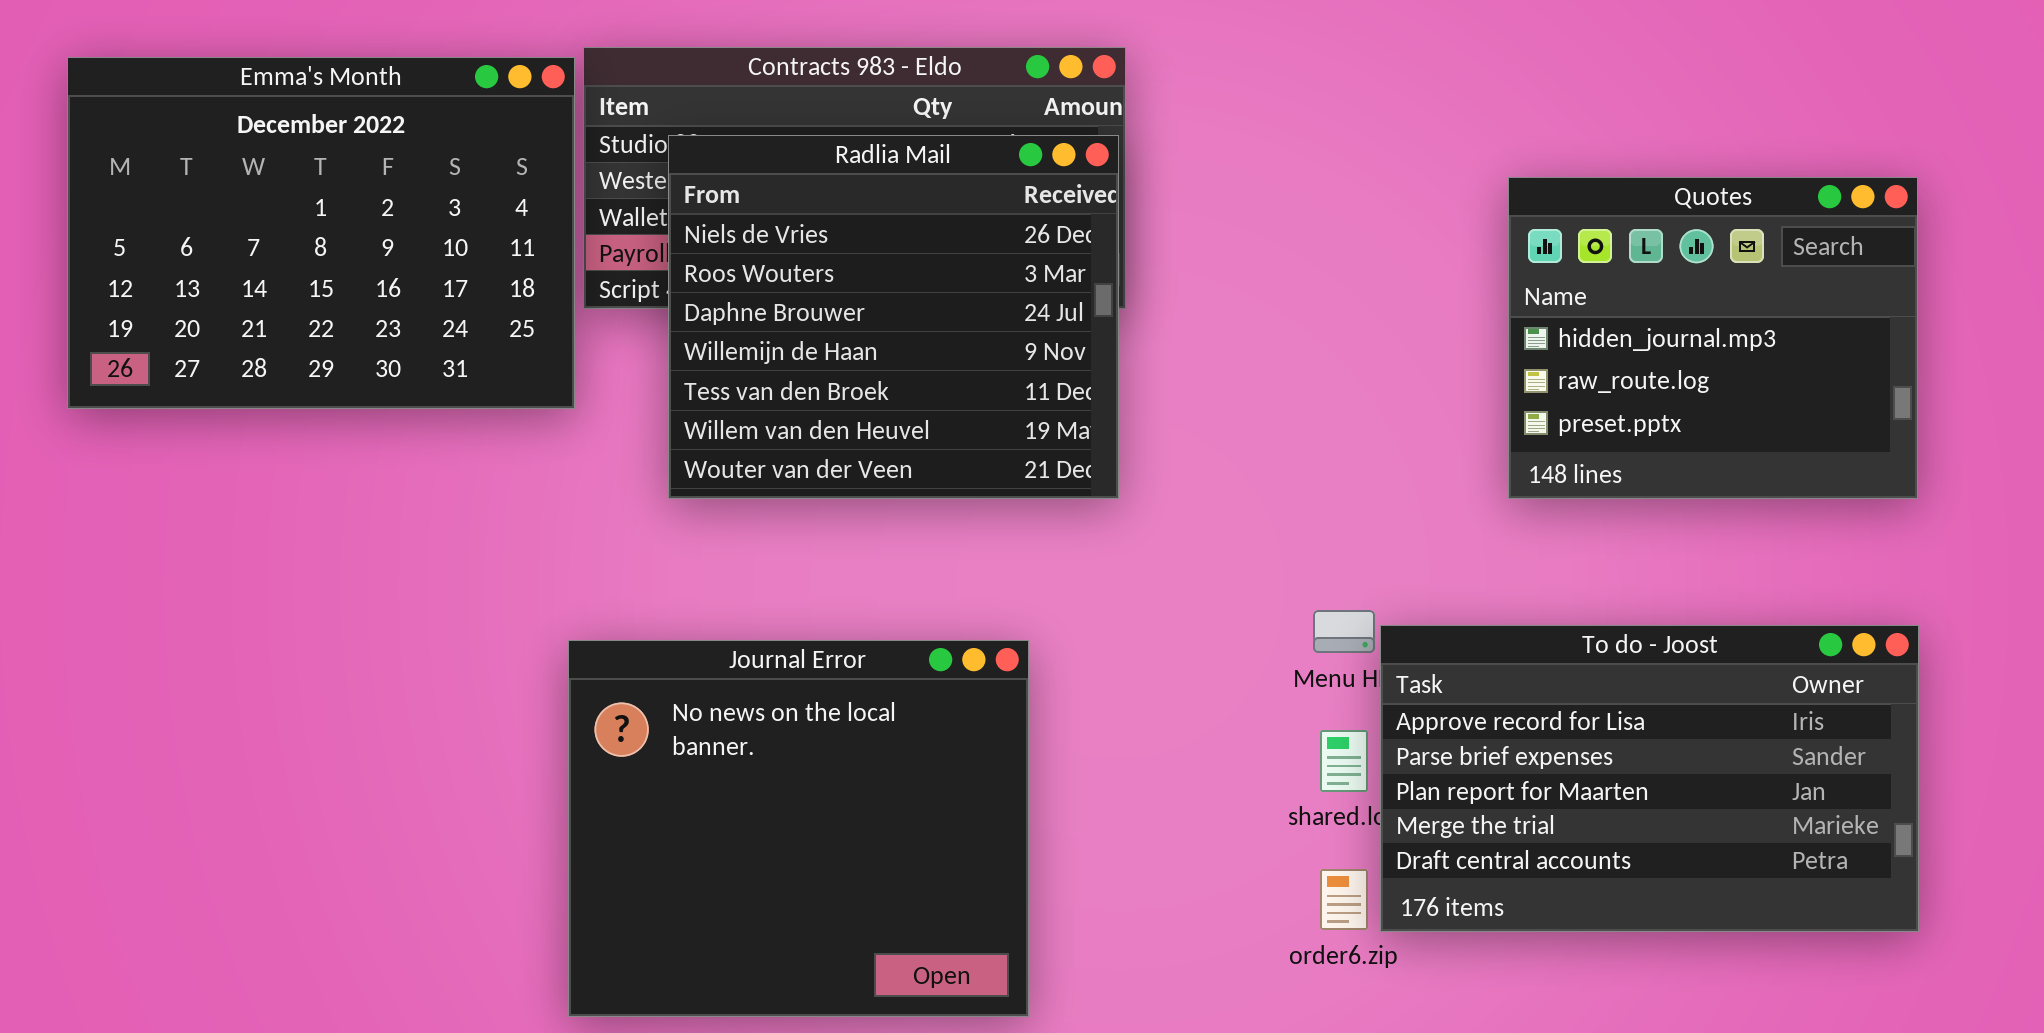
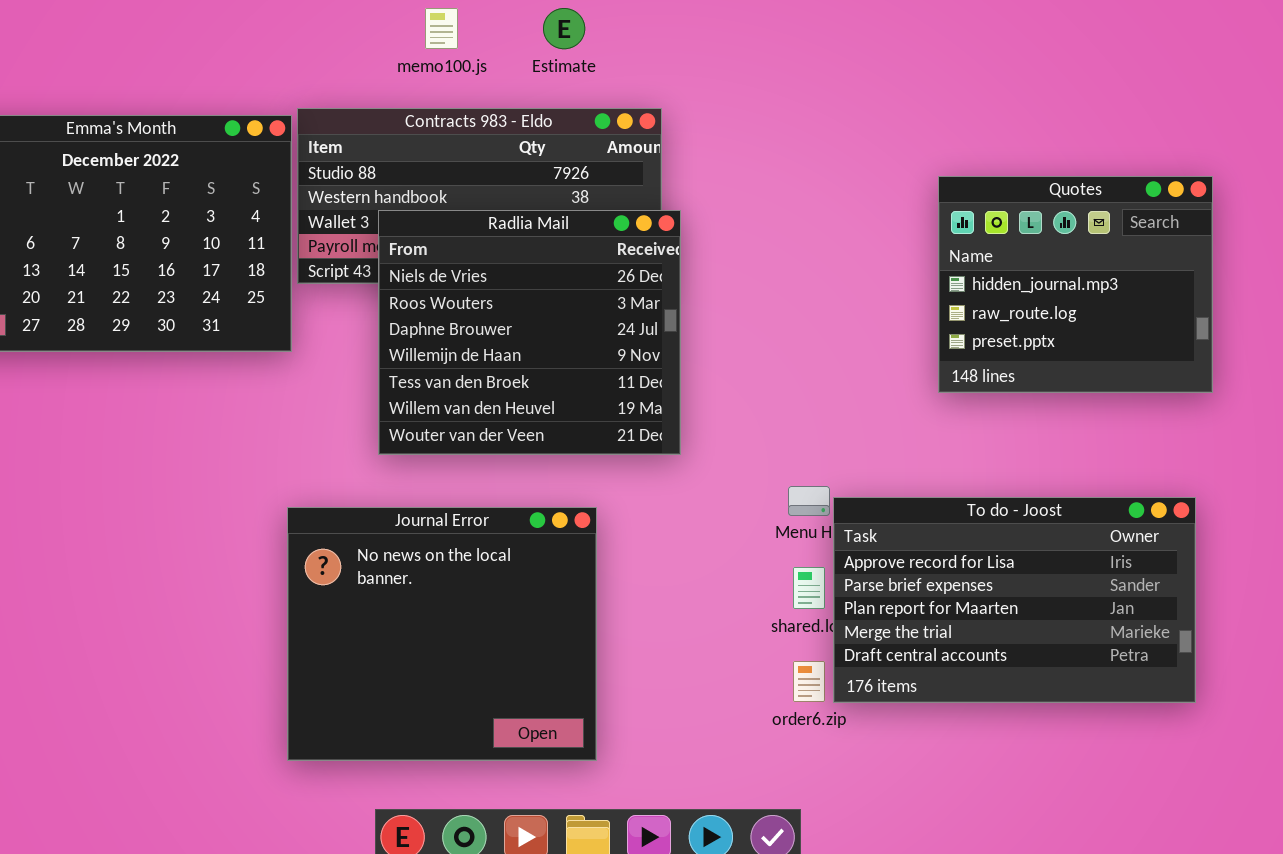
Radlia Mail: [668,135,1119,499] -> [378,210,681,455], moved
Quotes: [1508,177,1918,499] -> [938,176,1213,393], moved

